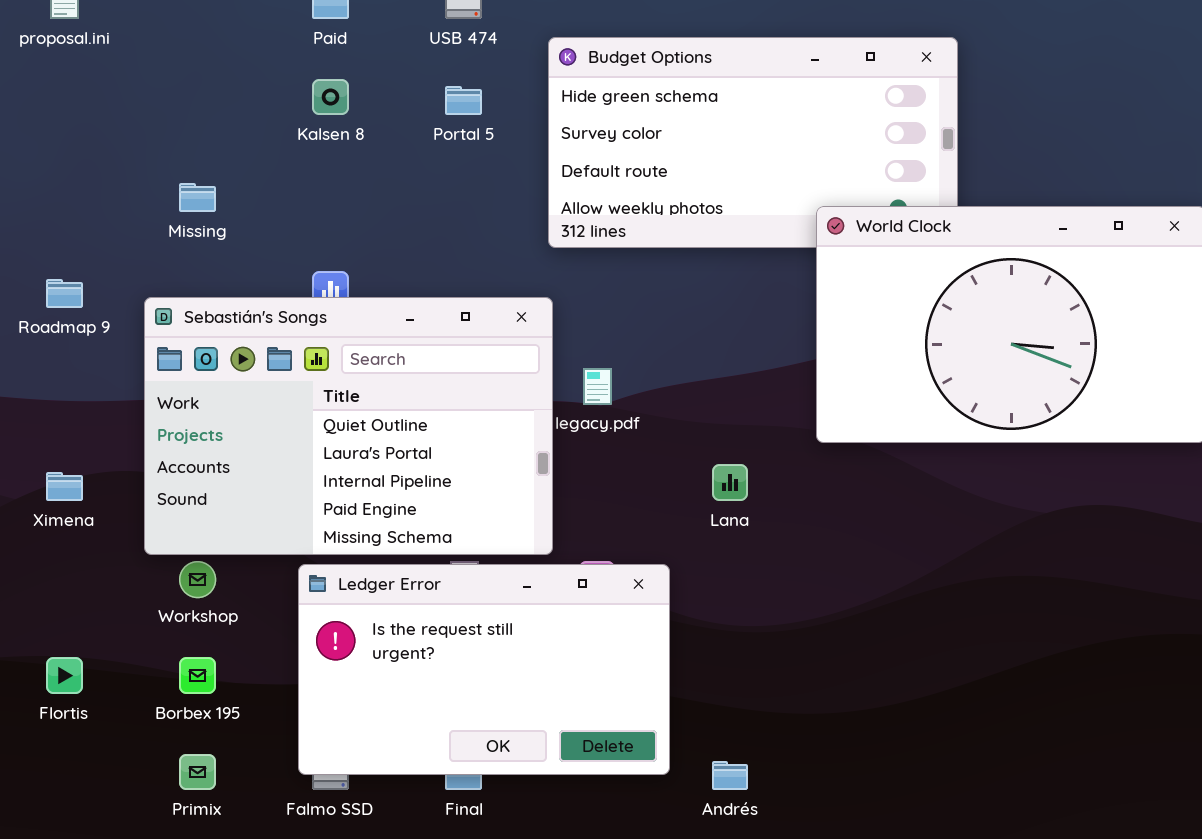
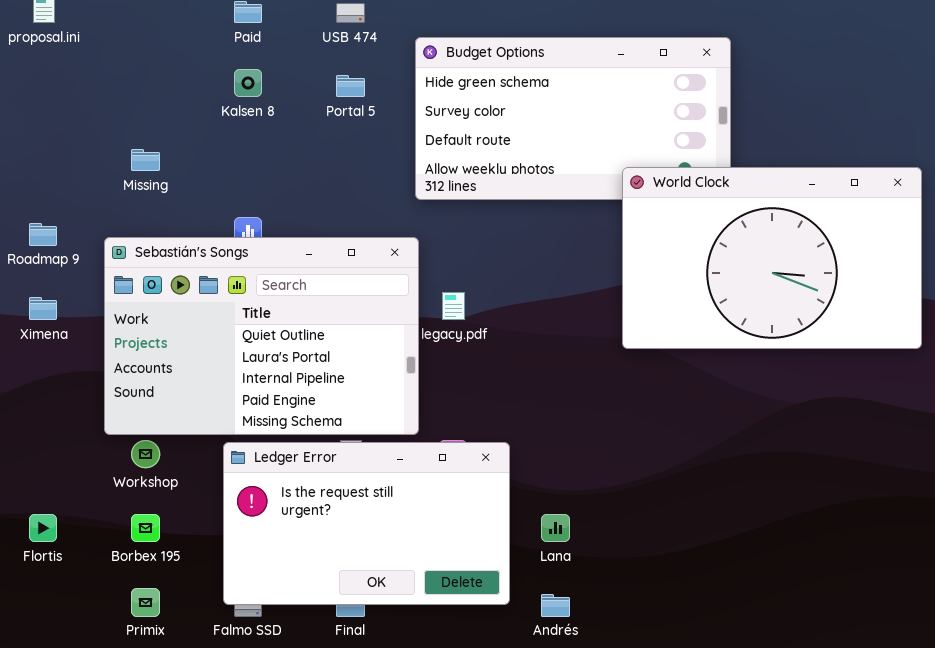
Lana: [712,464,748,501] -> [541,514,570,542], moved
Ximena: [46,472,83,501] -> [29,297,57,320], moved

